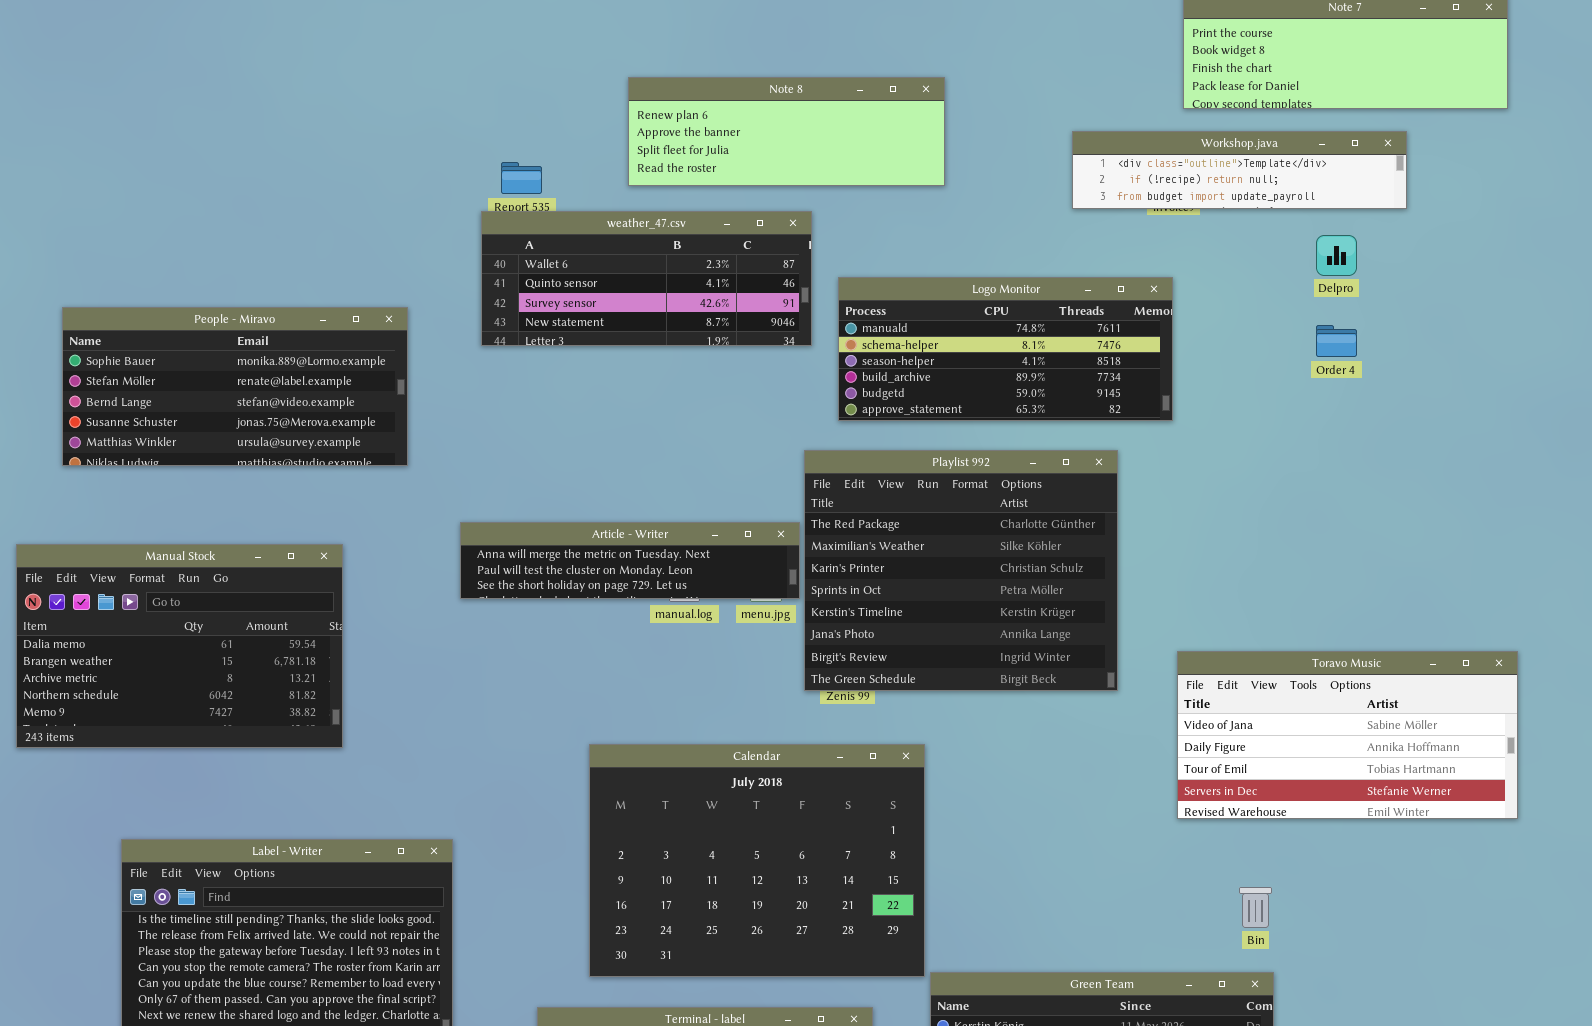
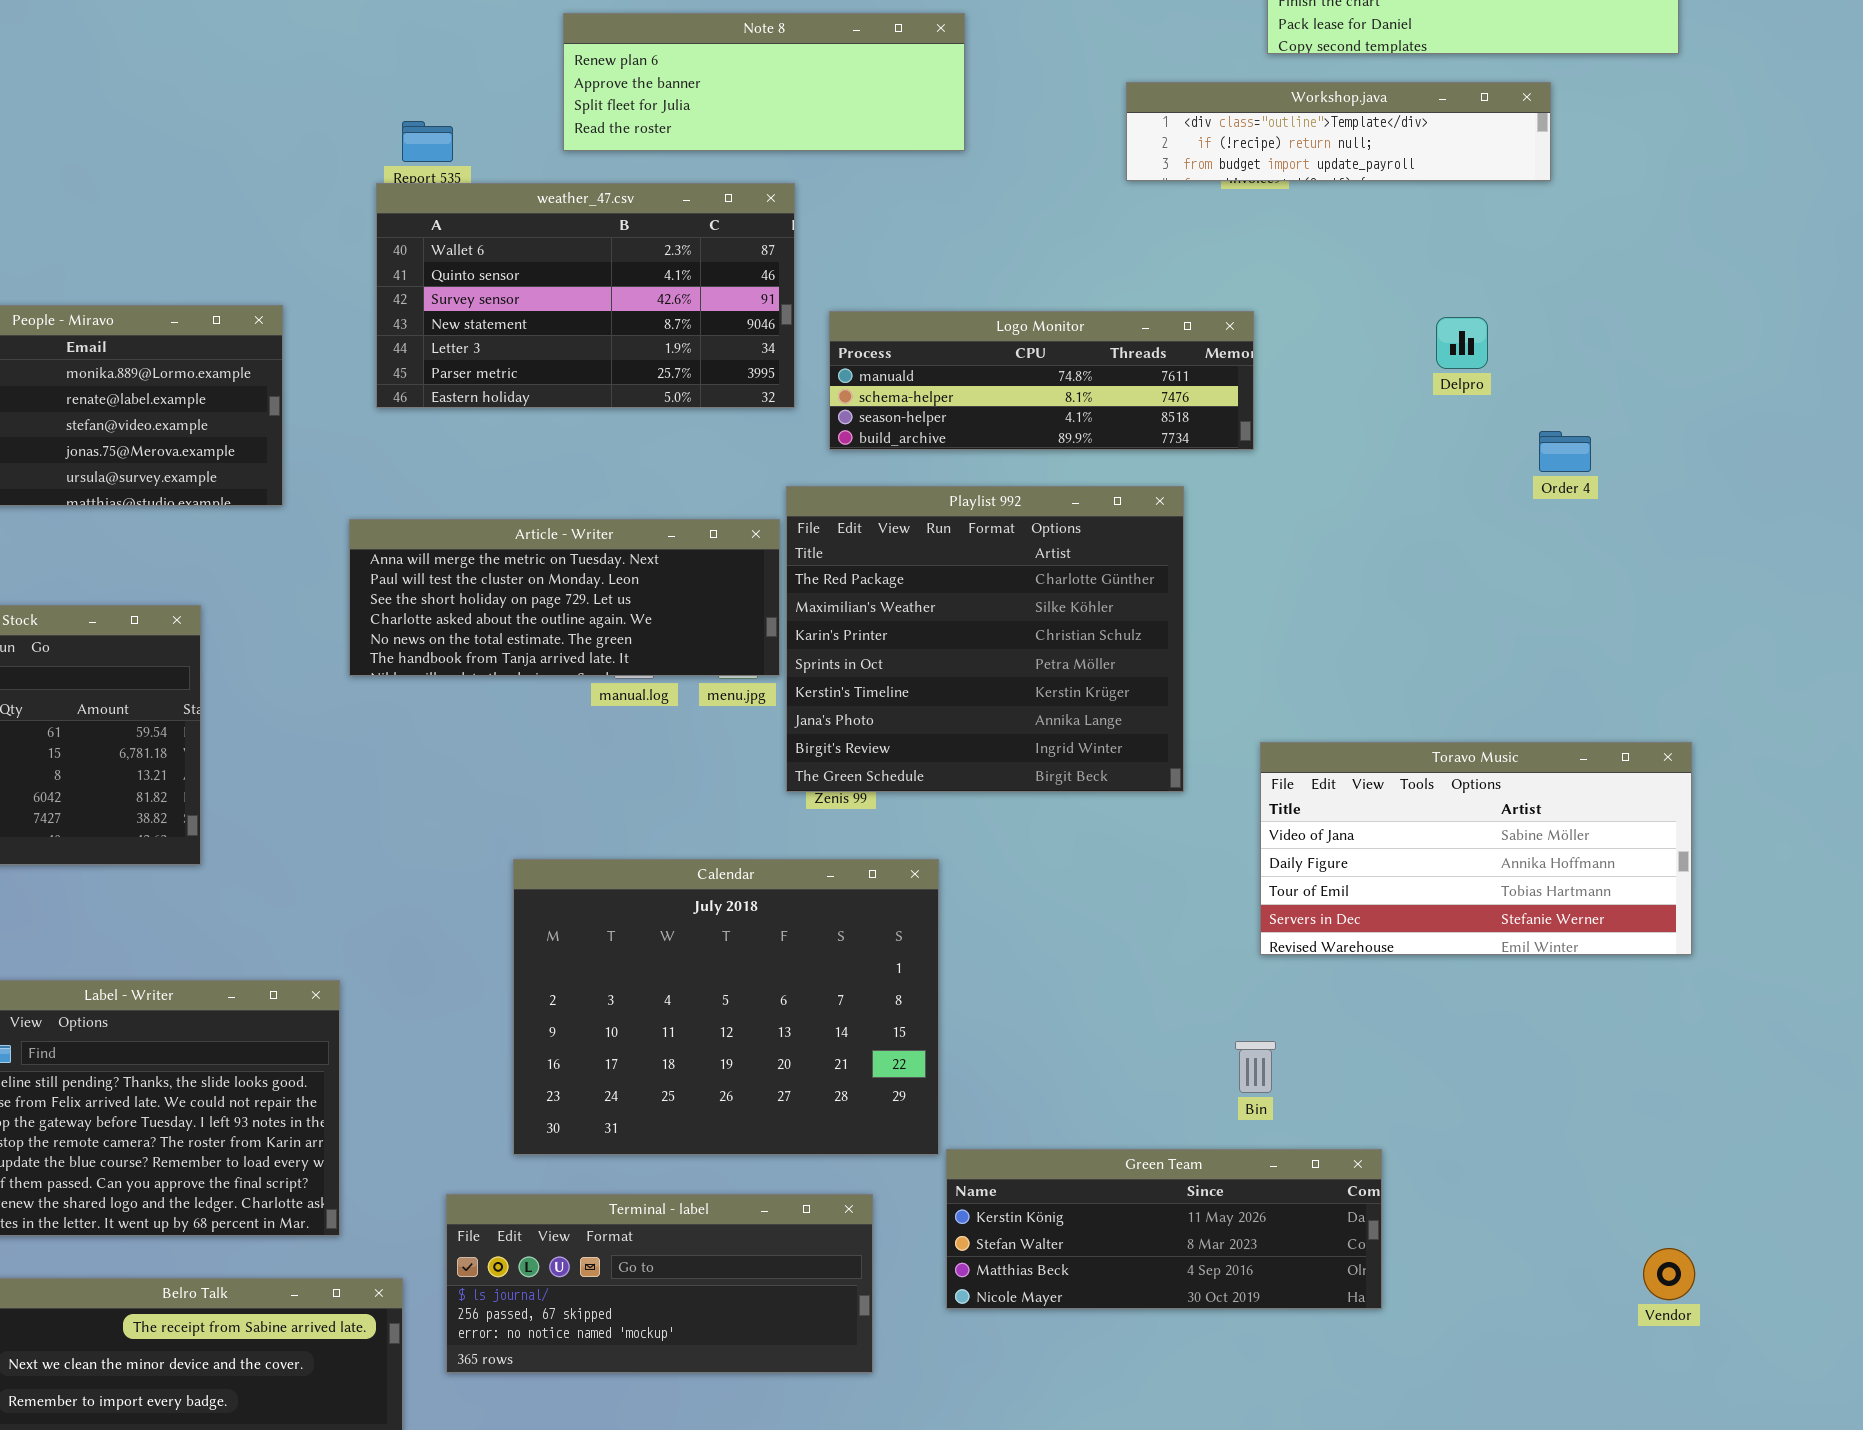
weather_47.csv: [481,211,812,346] -> [376,183,795,408], resized
Delpro: [1316,235,1357,276] -> [1436,317,1488,369], moved
Logo Monitor: [838,277,1173,421] -> [829,311,1254,450], resized
Order 4: [1316,325,1357,357] -> [1539,431,1591,472], moved
Article - Writer: [460,522,800,599] -> [349,519,780,676], resized
Bin: [1239,887,1272,928] -> [1235,1041,1276,1093], moved

